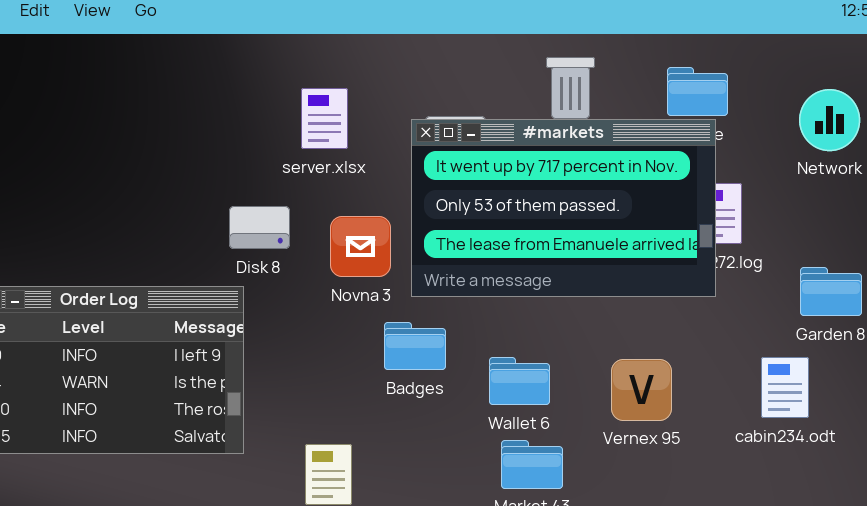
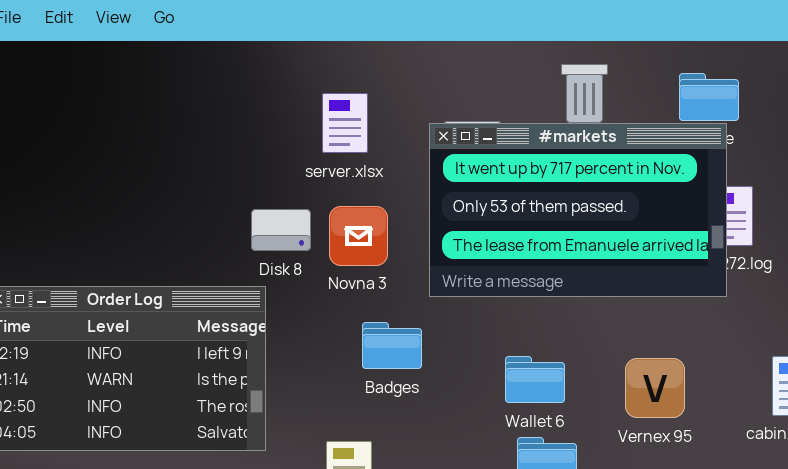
Novna 3: [330,216,391,277] -> [329,206,388,266], moved
Badges: [384,322,446,370] -> [362,322,422,369], moved

